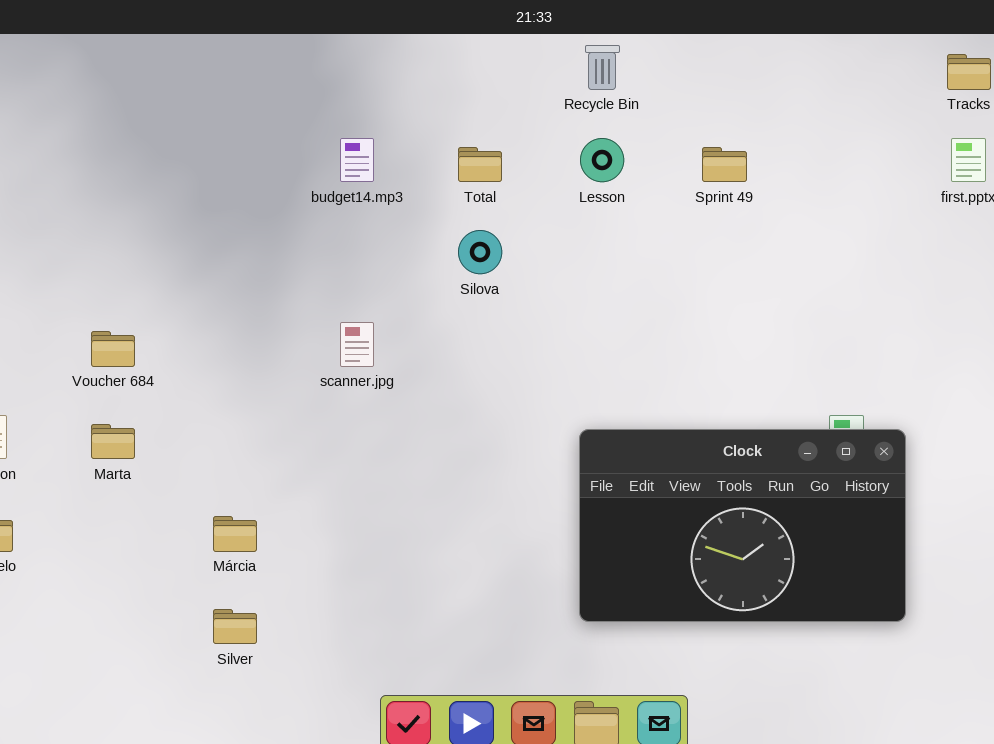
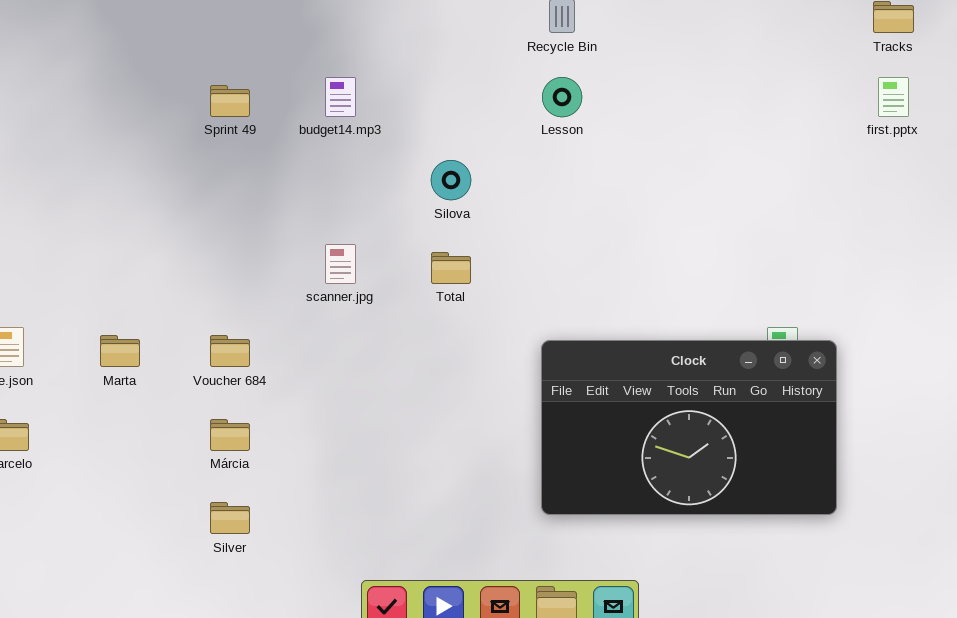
Total: [458,147,502,182] -> [431,252,471,284], moved
Sprint 49: [702,147,747,182] -> [210,85,250,117], moved
Voucher 684: [91,331,135,367] -> [210,335,250,367], moved

